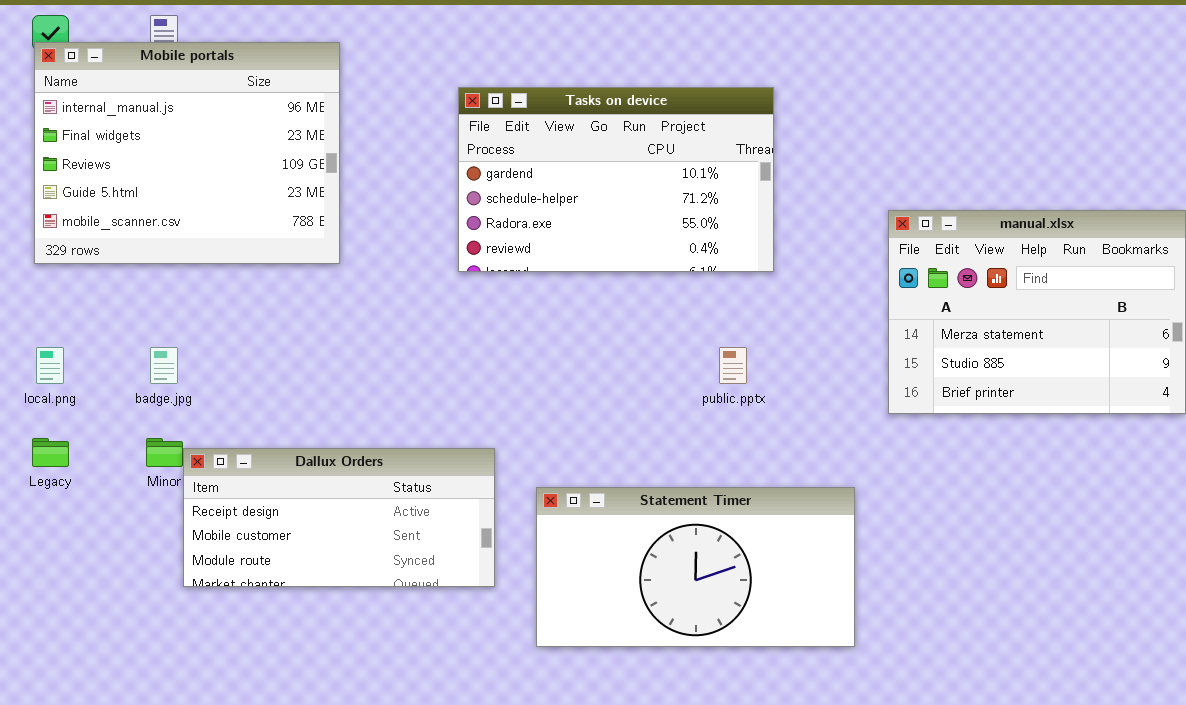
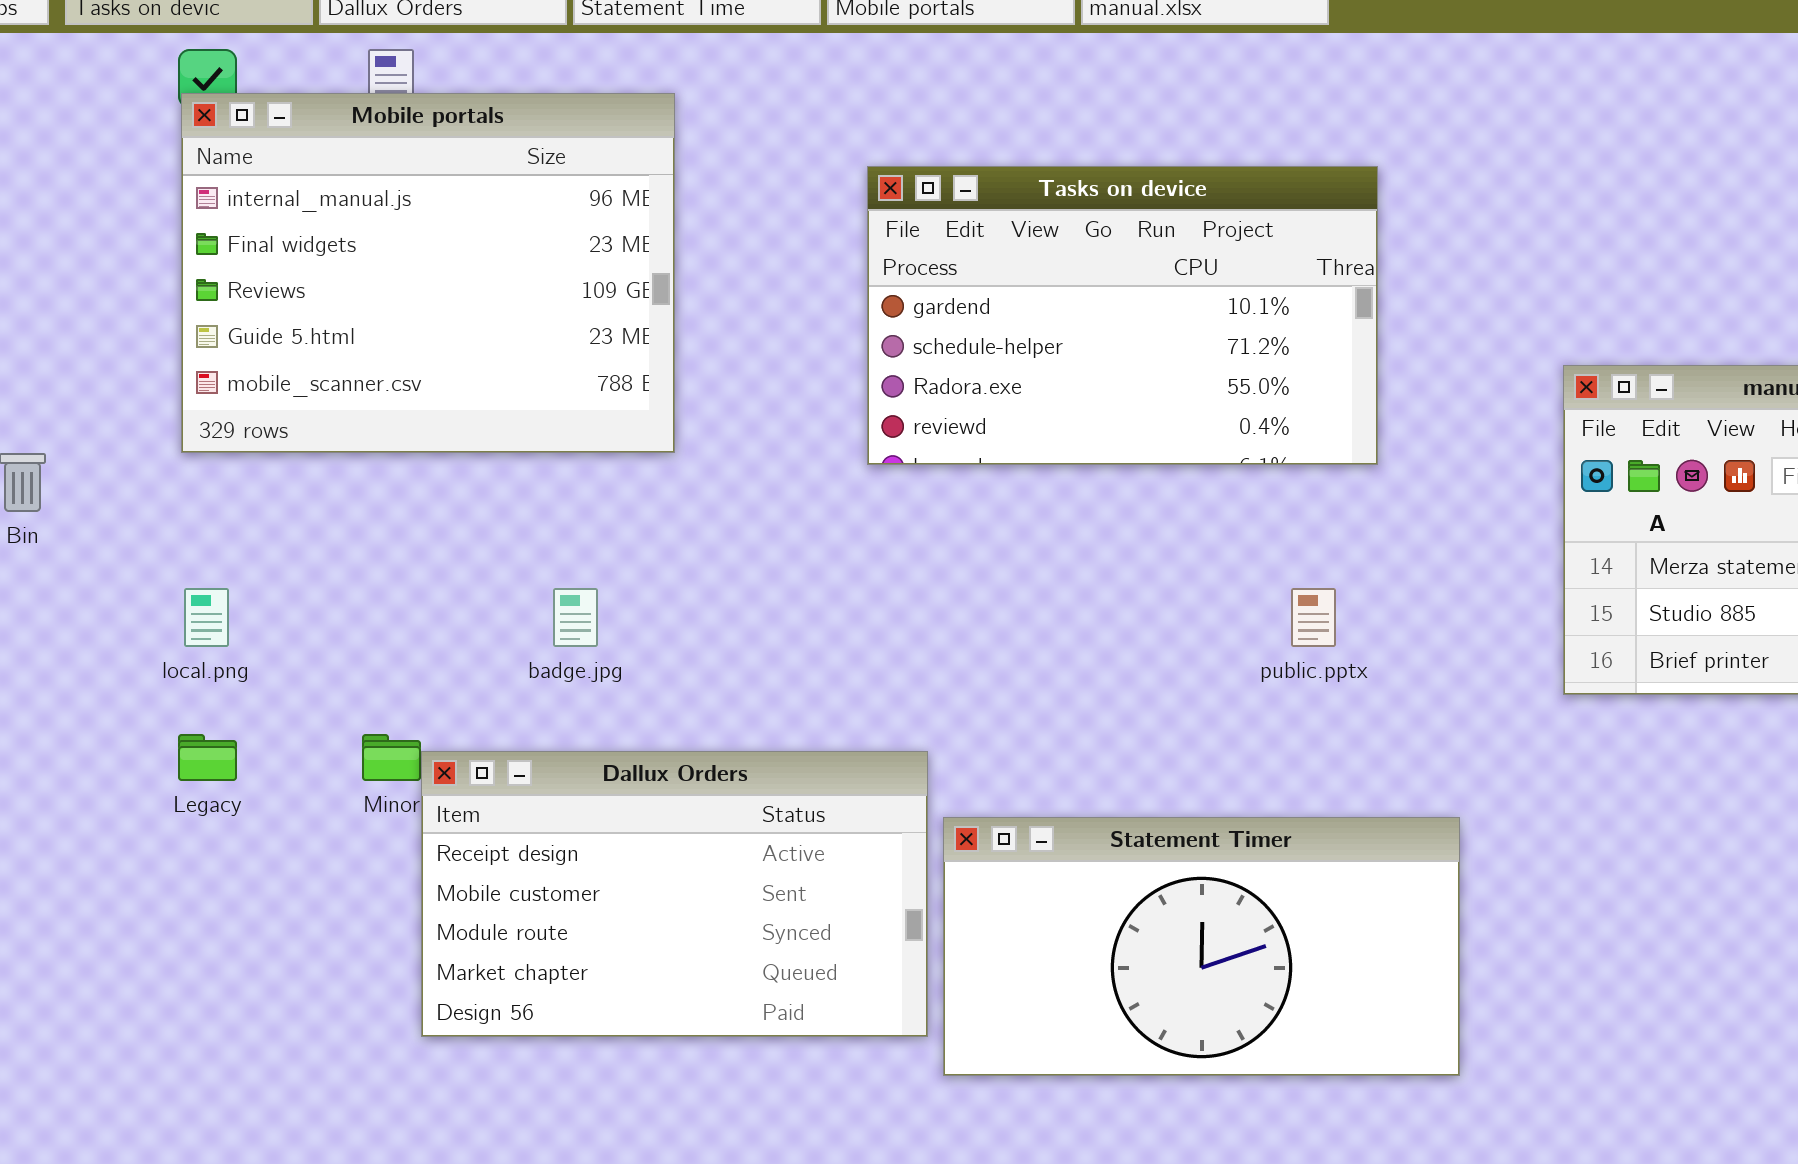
badge.jpg: [150,347,178,384] -> [553,588,598,647], moved
Dallux Orders: [183,448,495,587] -> [421,751,928,1037], resized
Statement Timer: [536,487,855,647] -> [943,817,1460,1076], moved

